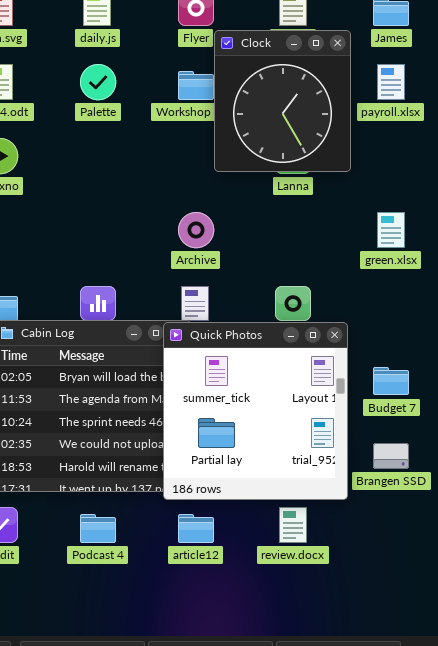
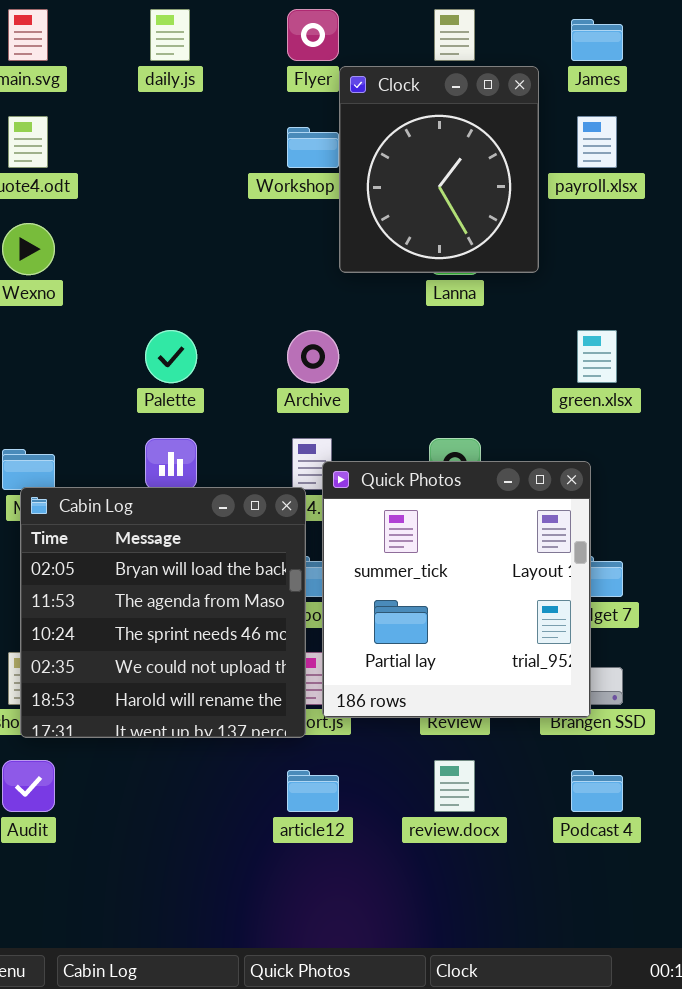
Palette: [80,64,116,100] -> [145,330,197,383], moved
Quick Photos: [163,322,348,500] -> [322,461,591,718], moved
Podcast 4: [80,514,116,543] -> [571,770,623,812], moved

